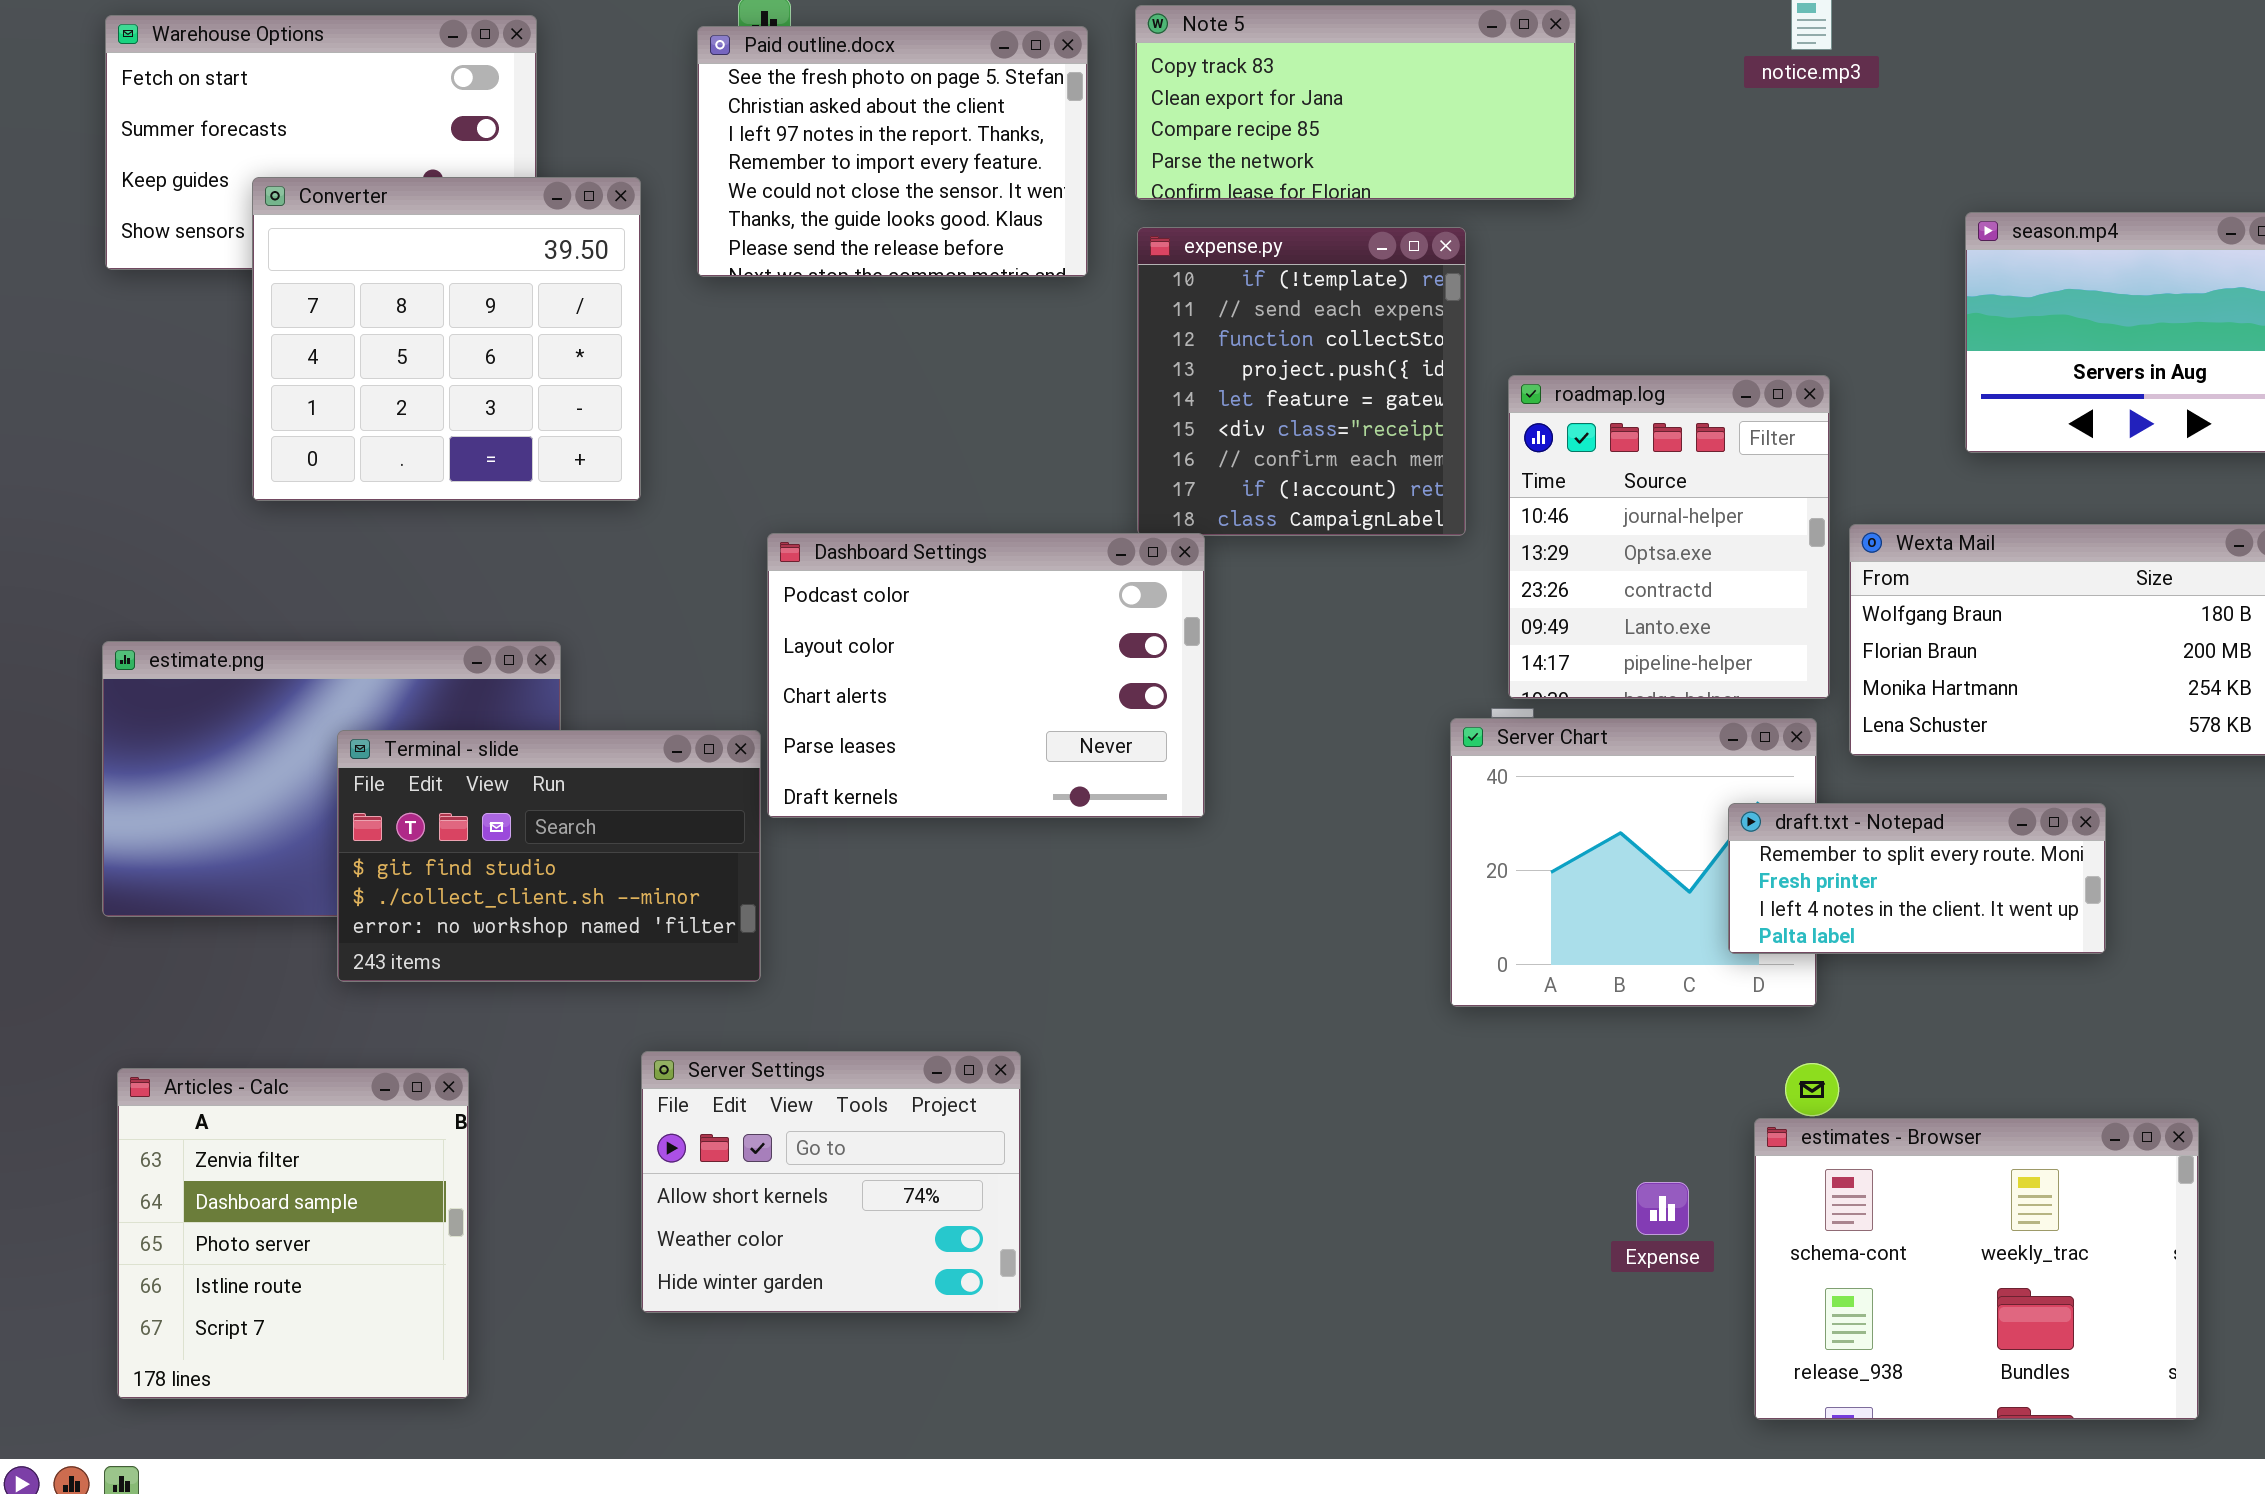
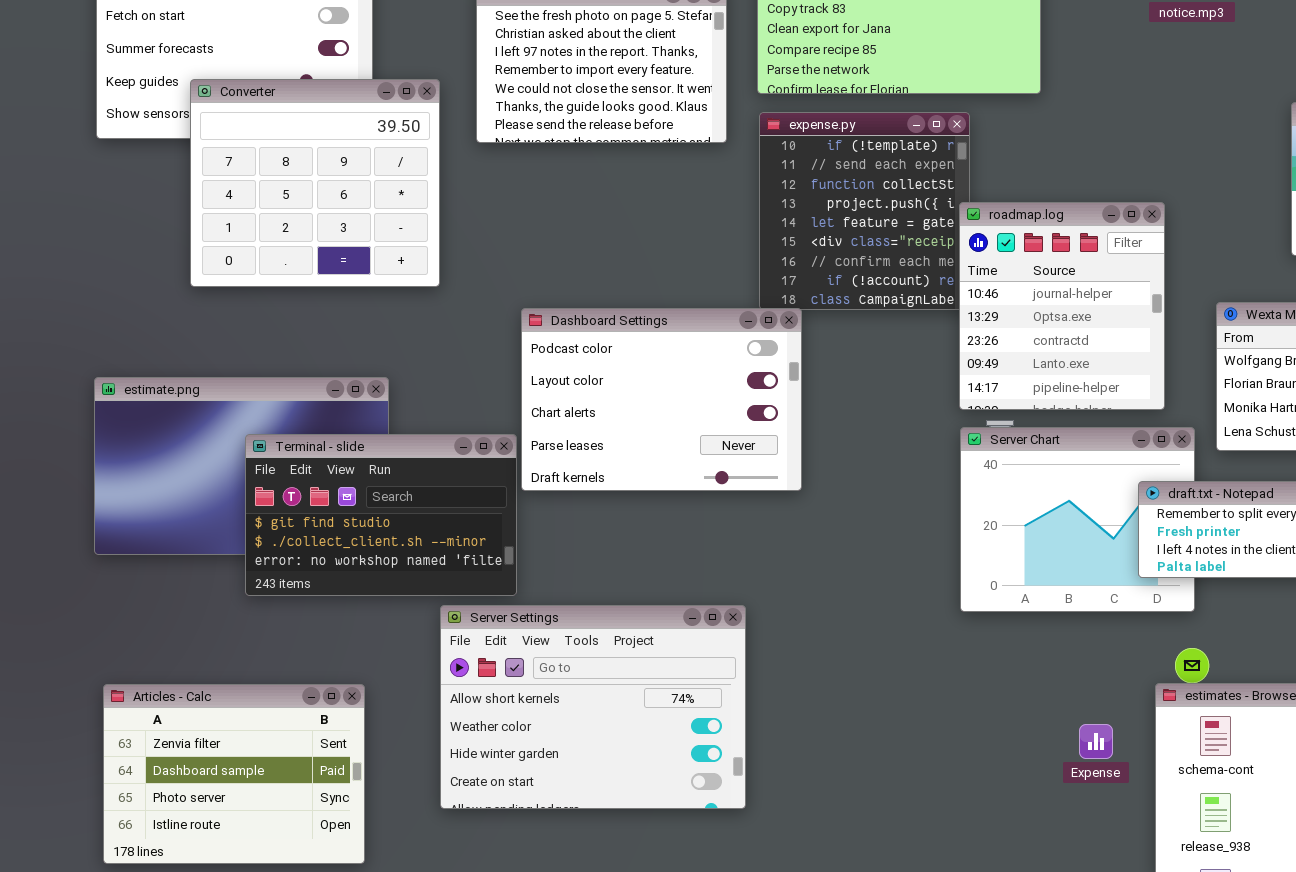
roadmap.log: [1508,375,1830,699] -> [959,202,1165,410], moved
Server Settings: [641,1051,1021,1313] -> [440,605,746,809], resized
Articles - Calc: [117,1068,469,1399] -> [103,684,365,864], resized

